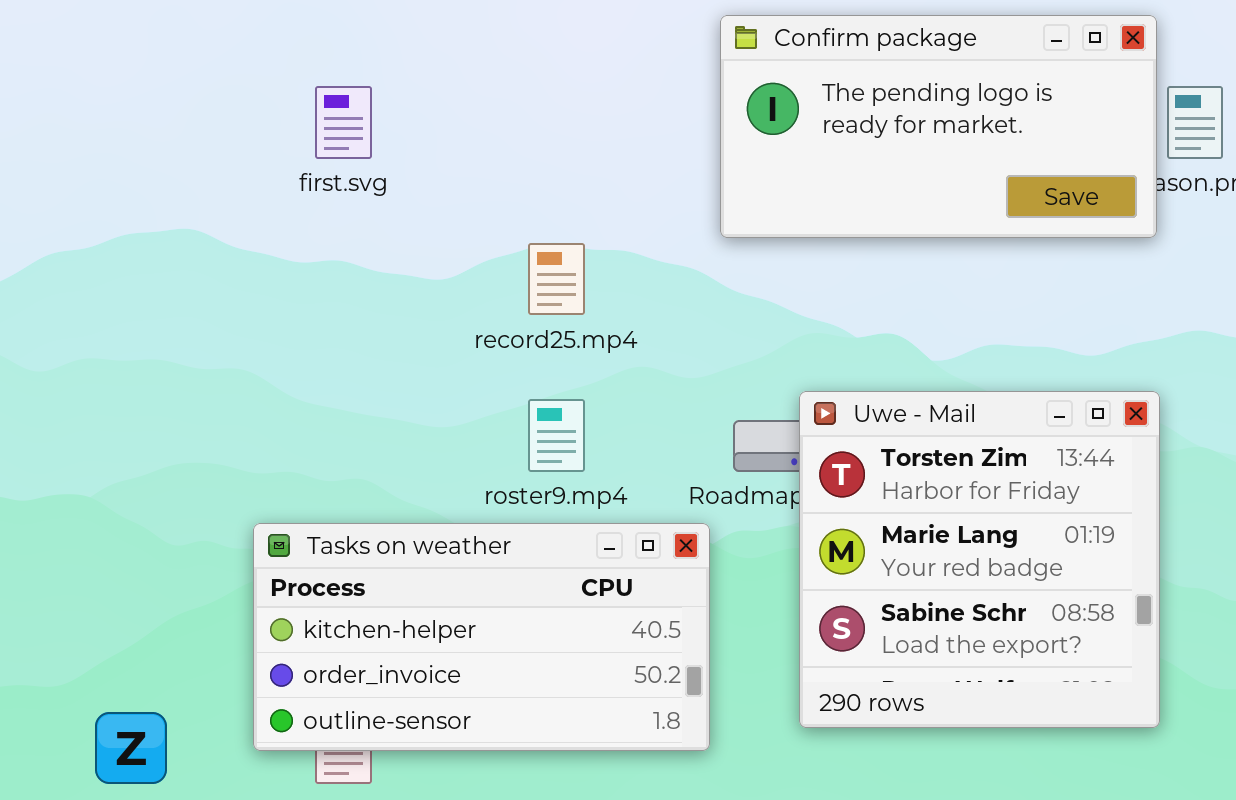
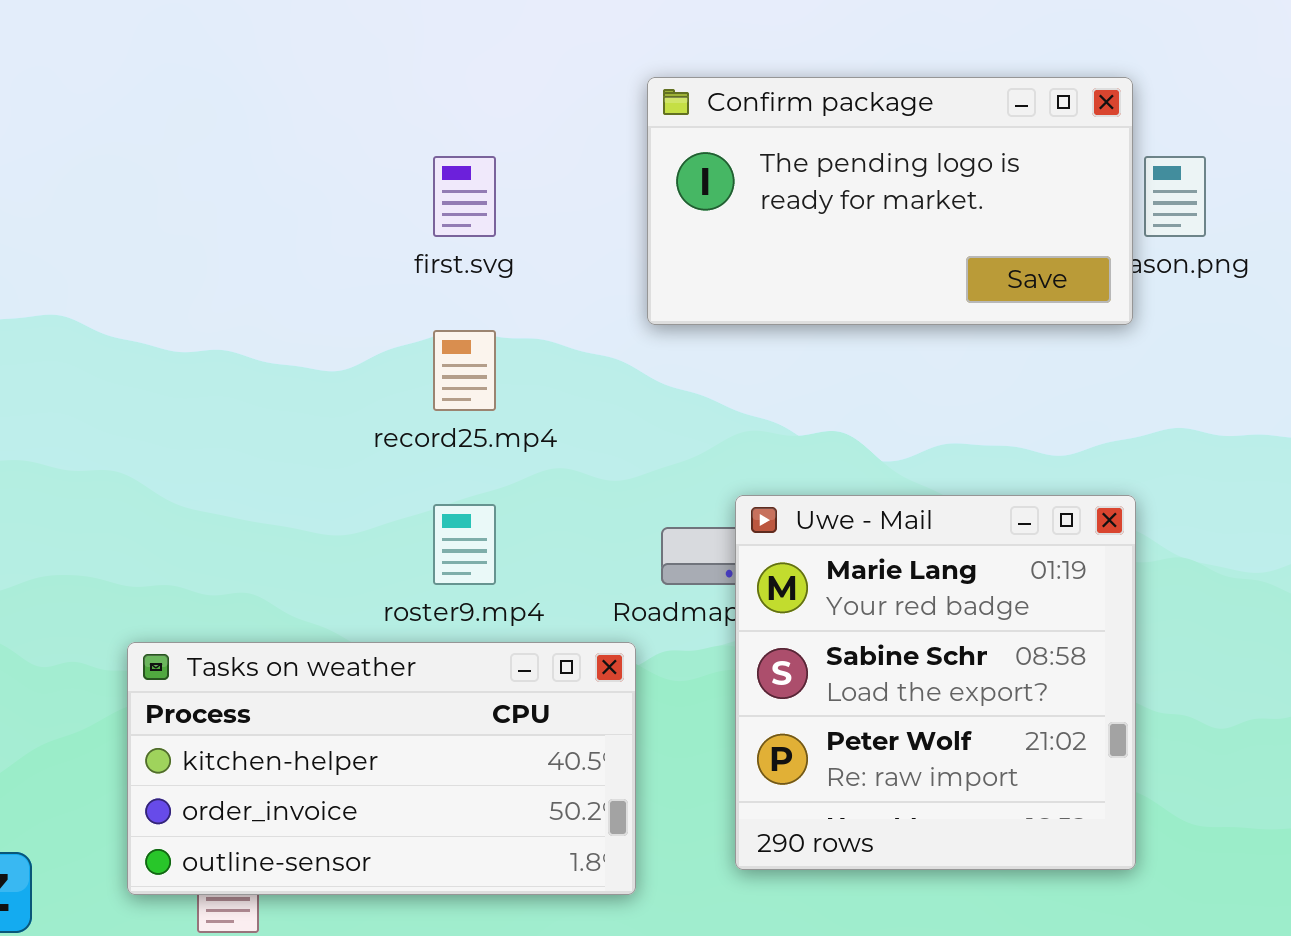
first.svg: [315,86,372,159] -> [433,156,496,237], moved
Uwe - Mail: [799,391,1160,728] -> [735,495,1136,870], scrolled down 1 row

